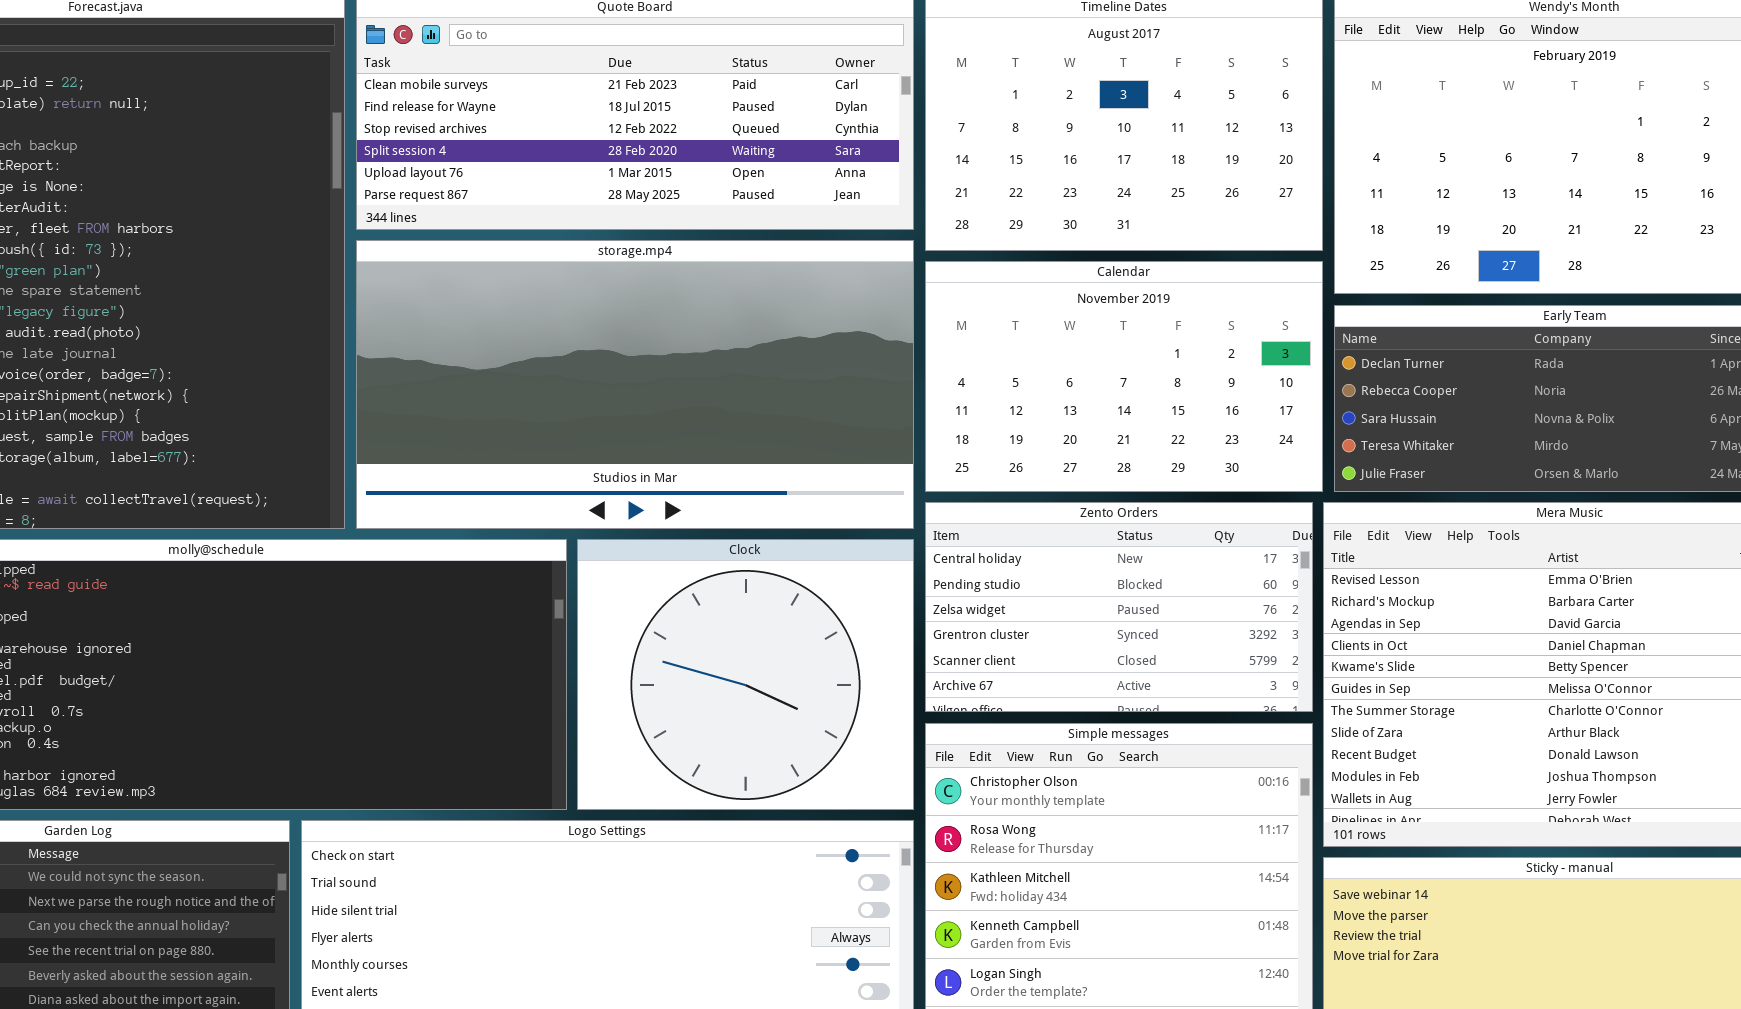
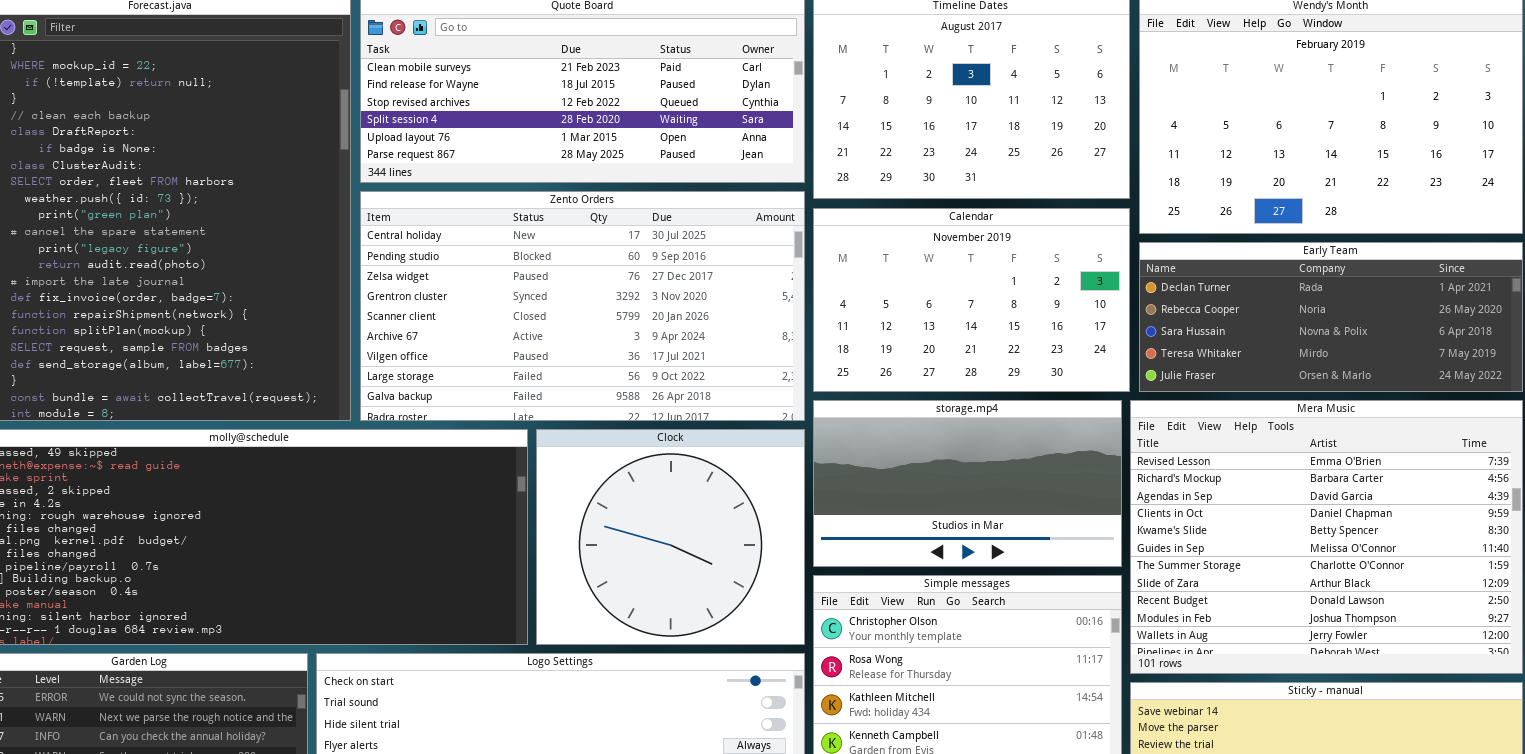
storage.mp4: [356,240,914,529] -> [813,400,1122,567], moved, resized
Zento Orders: [925,502,1313,712] -> [360,191,805,421], moved, resized

